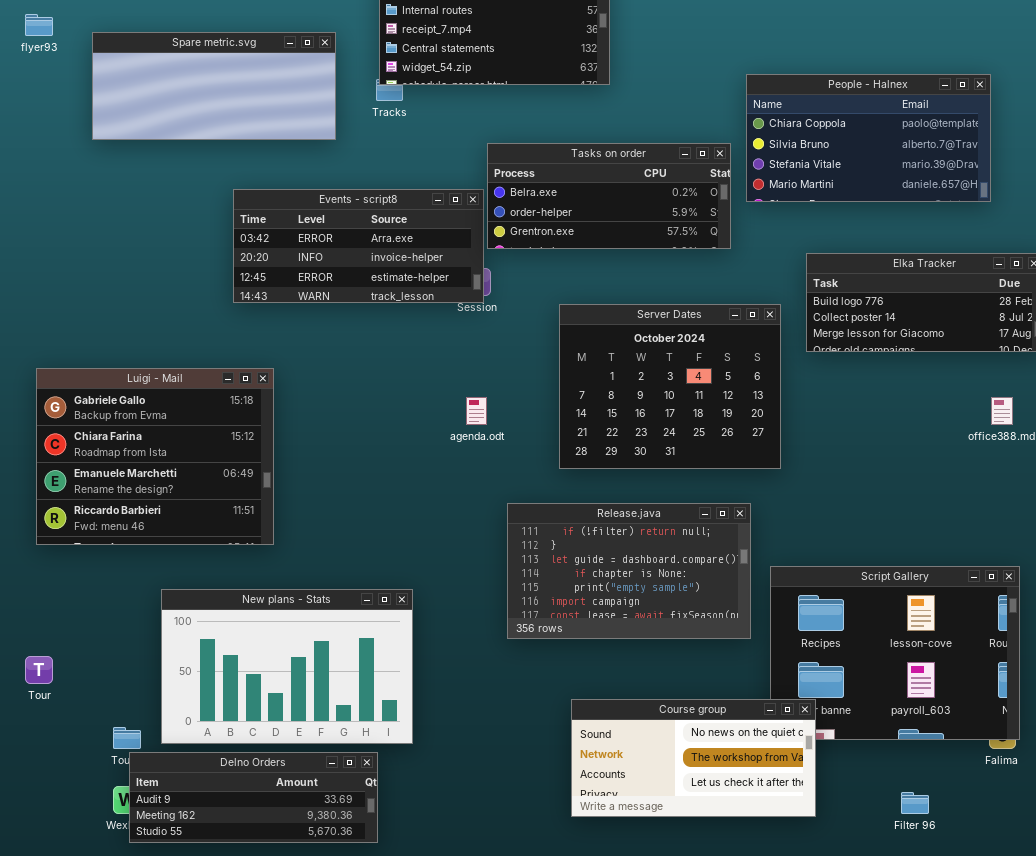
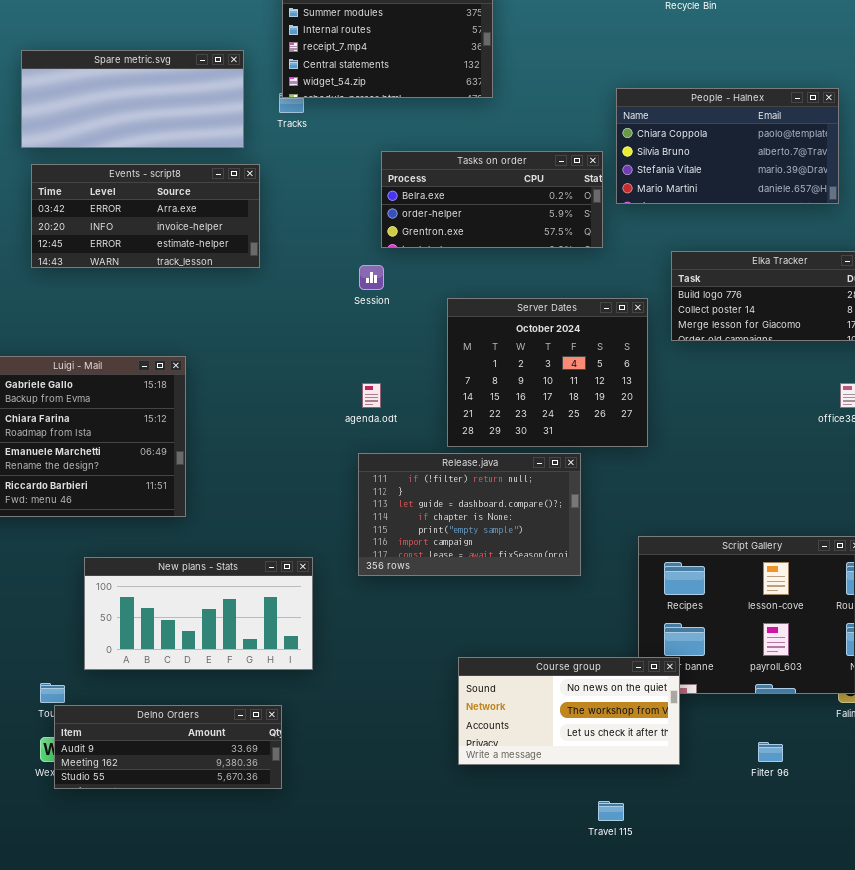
Events - script8: [233,189,484,303] -> [31,164,260,268], moved
Release.java: [507,503,751,639] -> [358,453,581,576], moved
New plans - Stats: [161,589,413,744] -> [84,557,313,670], resized

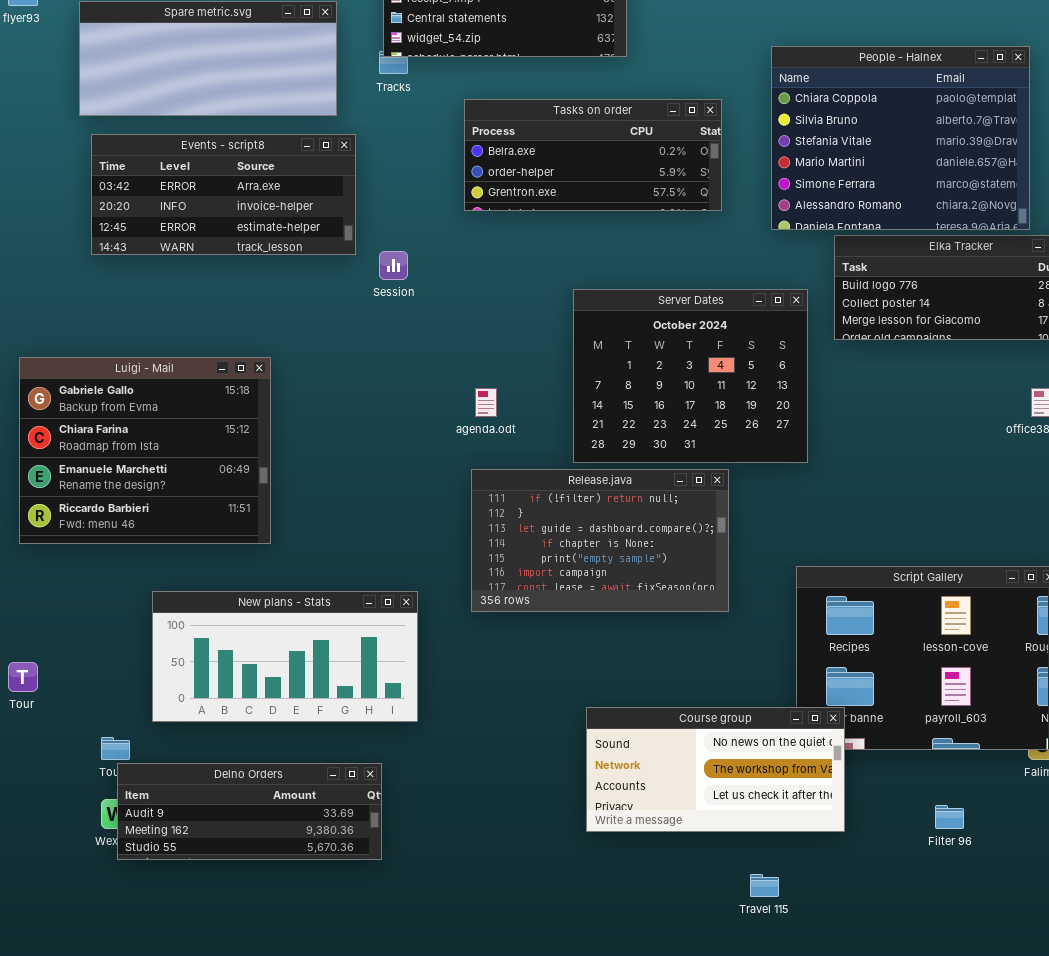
People - Halnex: [616,88,839,204] -> [771,46,1030,230], resized
Tasks on order: [381,151,603,248] -> [464,99,722,211], moved
Session: [359,265,384,290] -> [379,251,408,280], moved

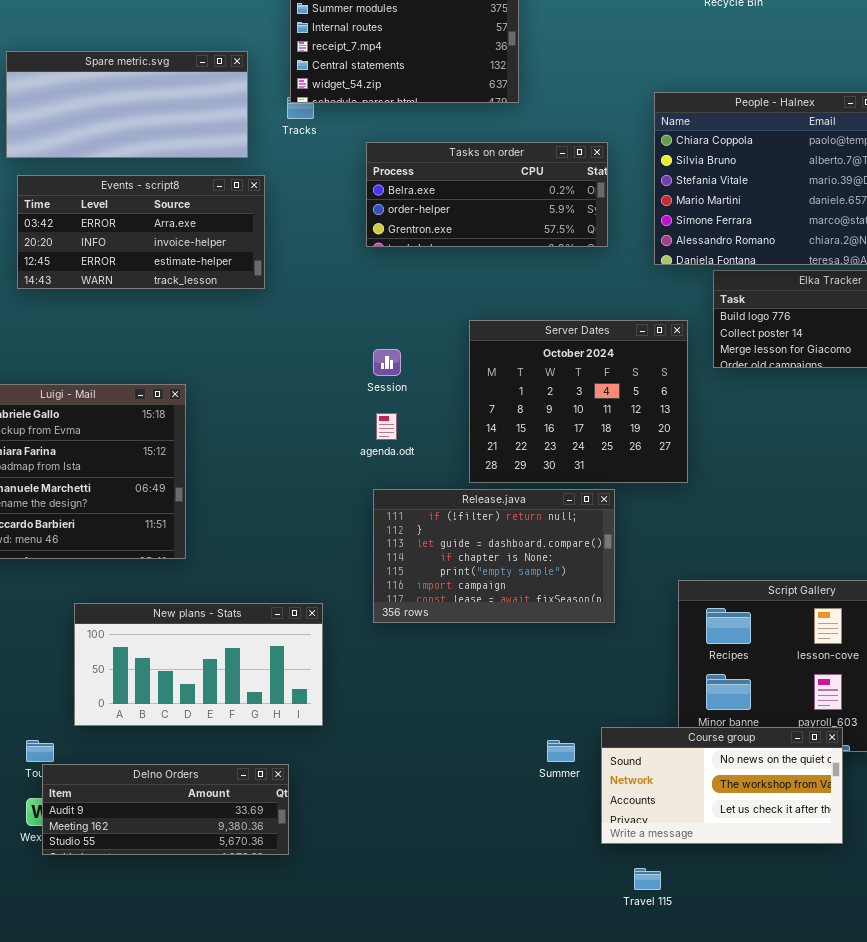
Session: [379,251,408,280] -> [373,349,401,376], moved
Course group: [586,707,845,832] -> [601,727,843,844], moved

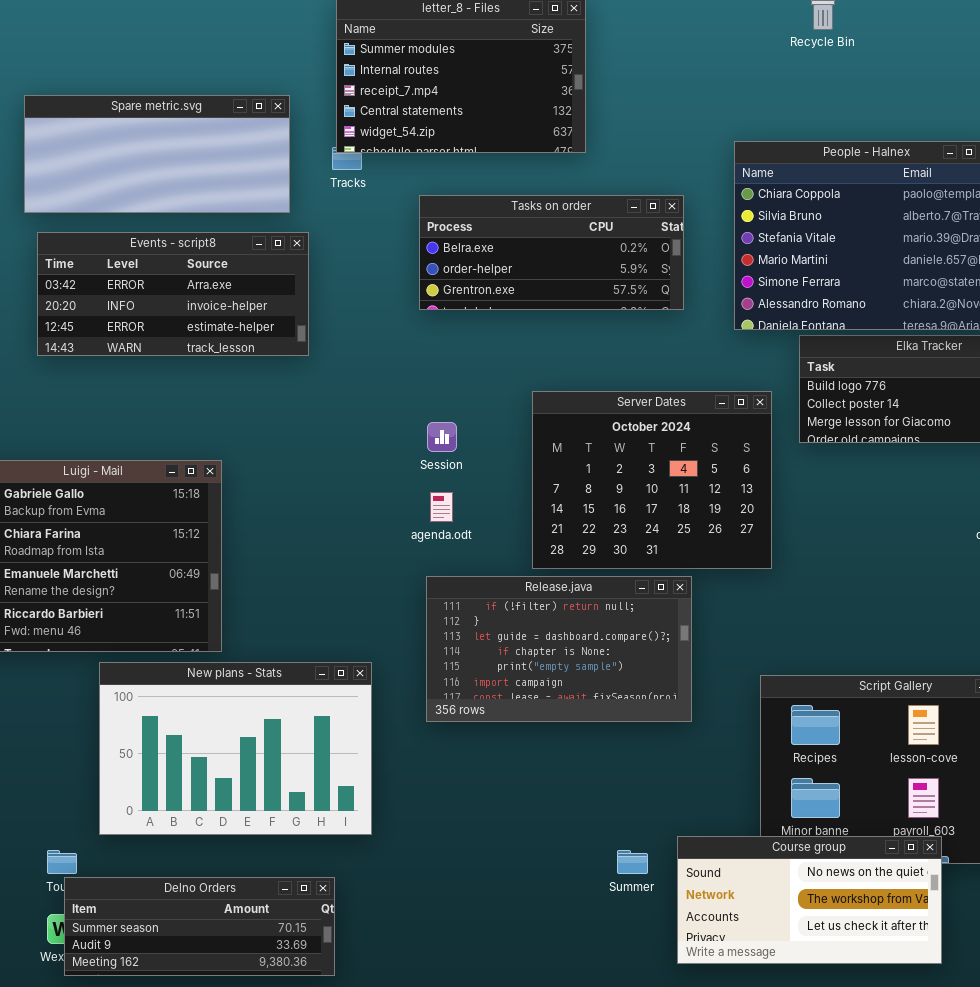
New plans - Stats: [74,603,323,726] -> [99,662,372,835], resized
Delno Orders: [42,764,289,855] -> [64,877,335,976], scrolled up 1 row

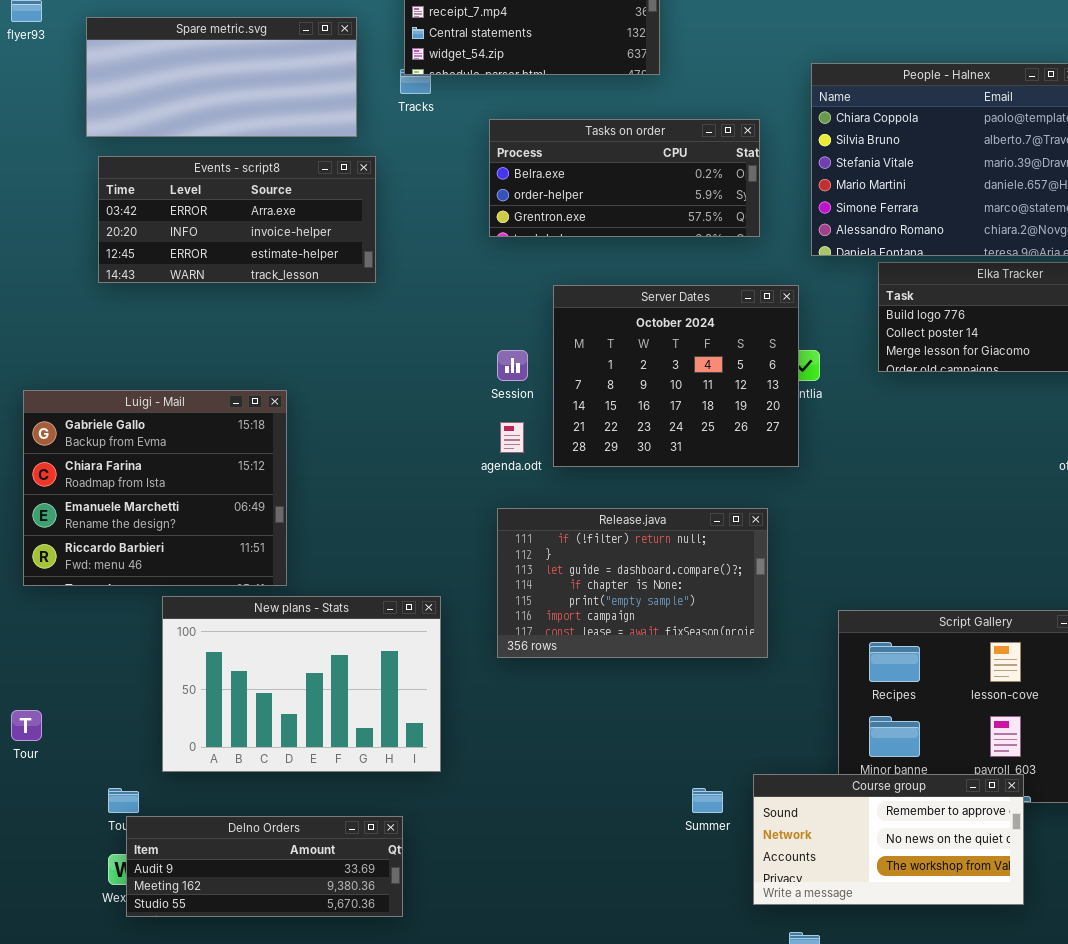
Server Dates: [532,391,772,569] -> [553,285,799,467], moved
Course group: [677,836,942,964] -> [753,774,1024,905], scrolled up 1 row
Delno Orders: [64,877,335,976] -> [126,816,403,917], scrolled down 1 row

